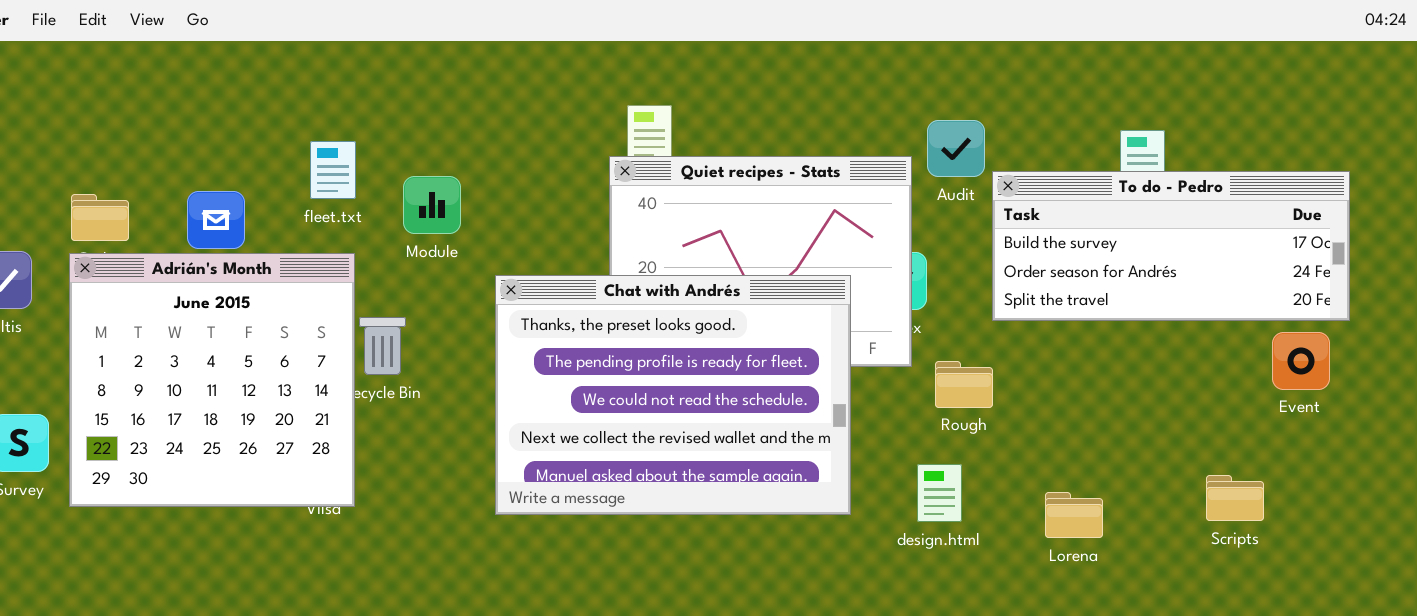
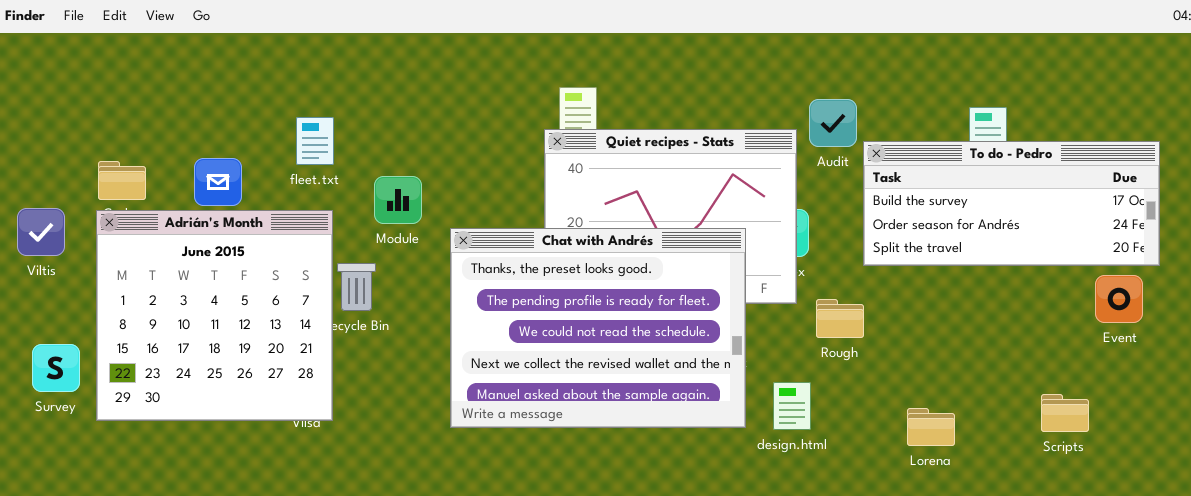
Module: [403,176,461,234] -> [374,176,422,224], moved
design.html: [917,464,962,522] -> [773,382,811,430], moved

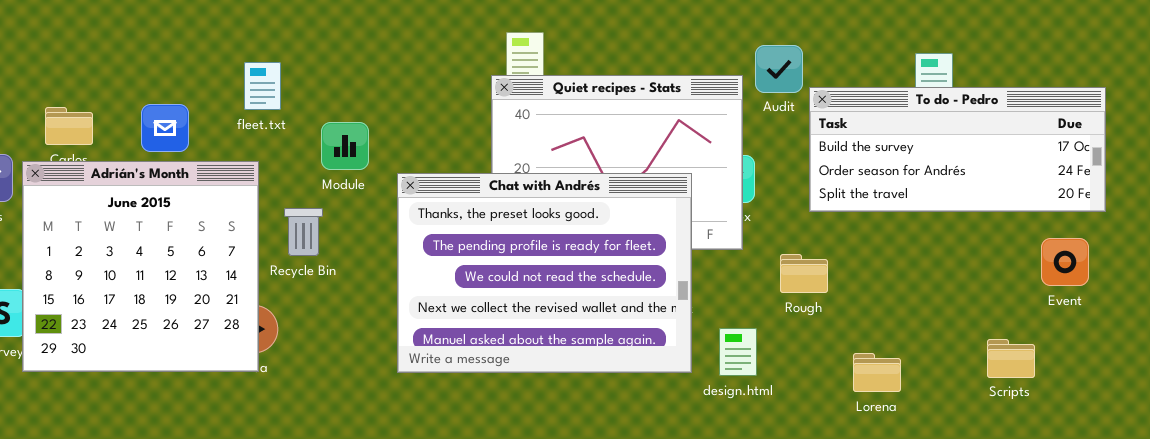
Adrián's Month: [96,210,333,421] -> [22,161,259,372], moved
Event: [1095,275,1143,323] -> [1041,238,1089,286], moved
Rough: [816,299,864,338] -> [780,254,828,293], moved

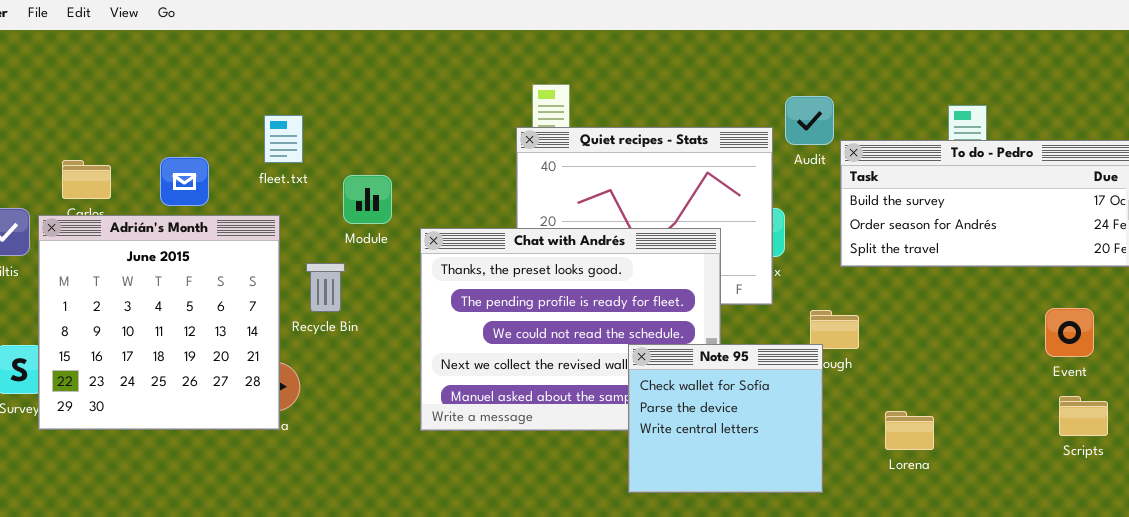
Event: [1041,238,1089,286] -> [1045,308,1094,357], moved
Note 95: none -> [628,344,823,493], opened
Scripts: [987,339,1035,378] -> [1059,396,1108,436], moved

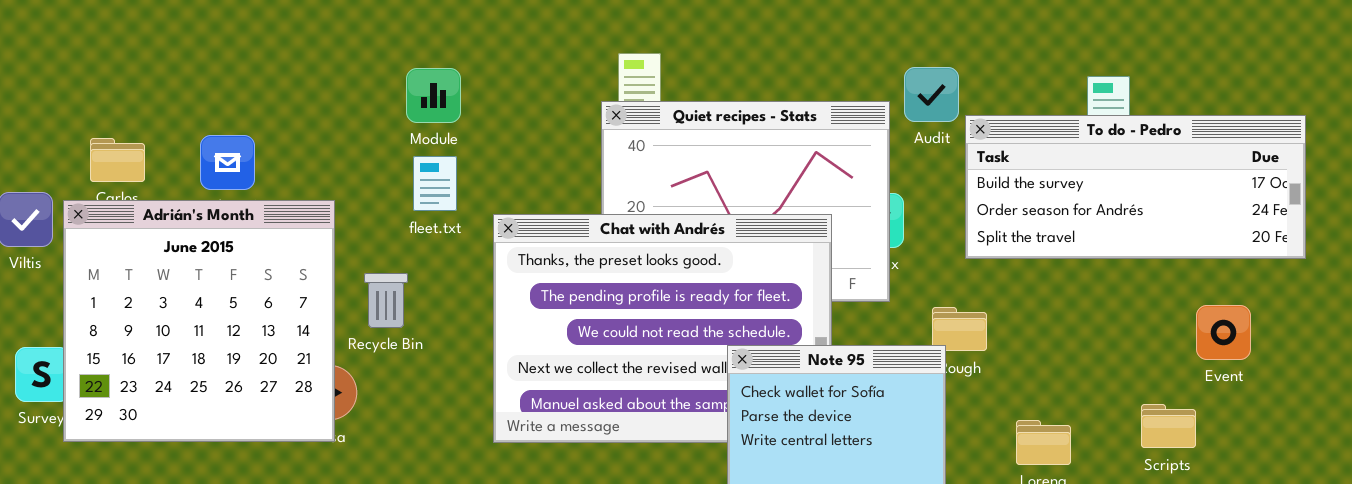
fleet.txt: [264,115,303,163] -> [413,156,457,211], moved
Module: [343,175,392,224] -> [406,68,461,123], moved
Recycle Bin: [306,263,345,312] -> [364,273,408,328], moved
Scripts: [1059,396,1108,436] -> [1141,404,1196,448], moved

